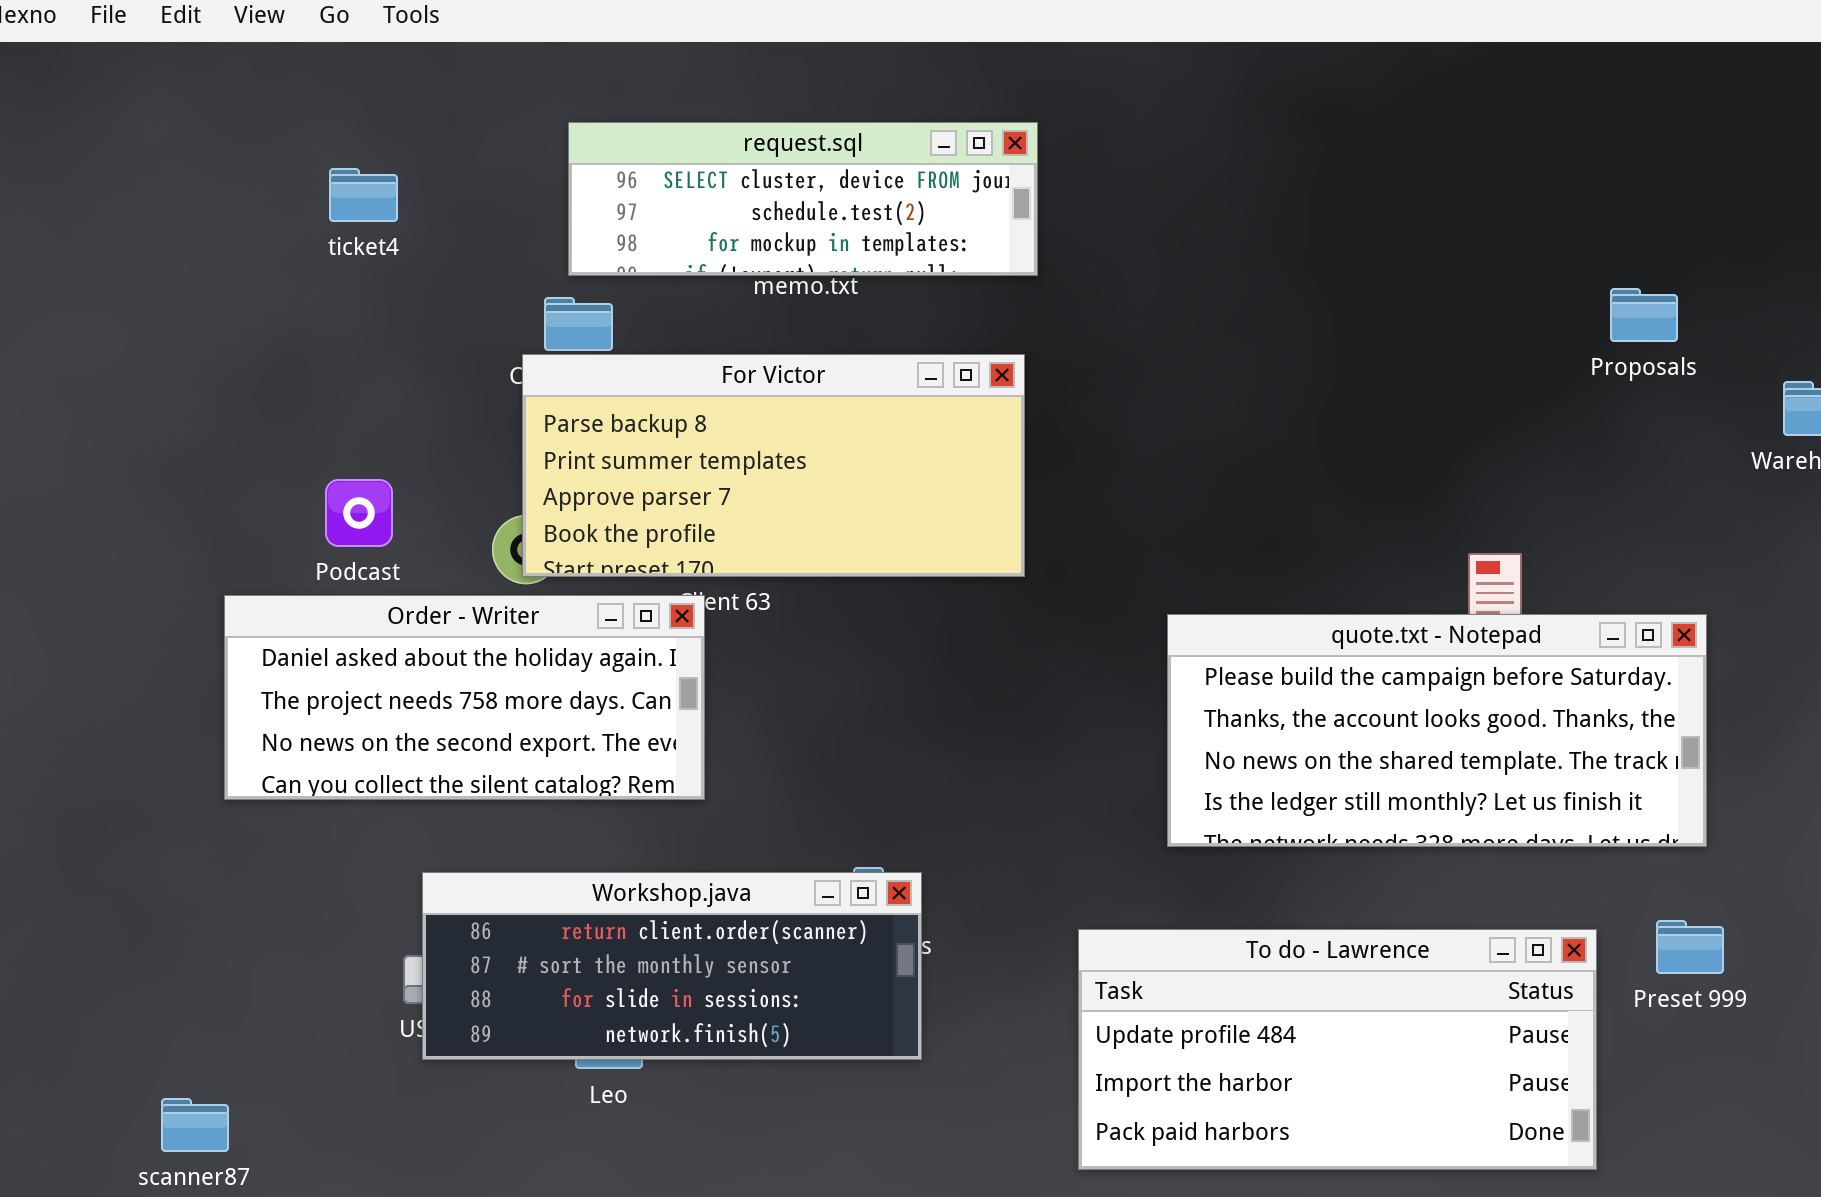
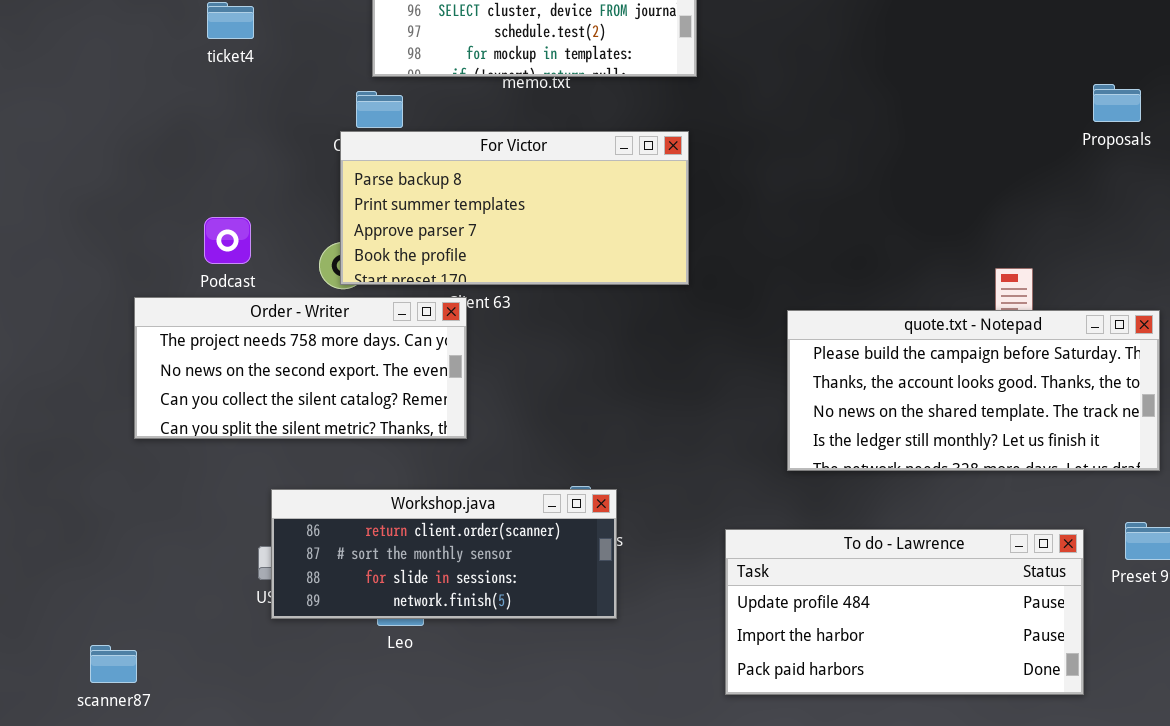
Order - Writer: [224,595,705,800] -> [134,297,467,439], scrolled down 1 row

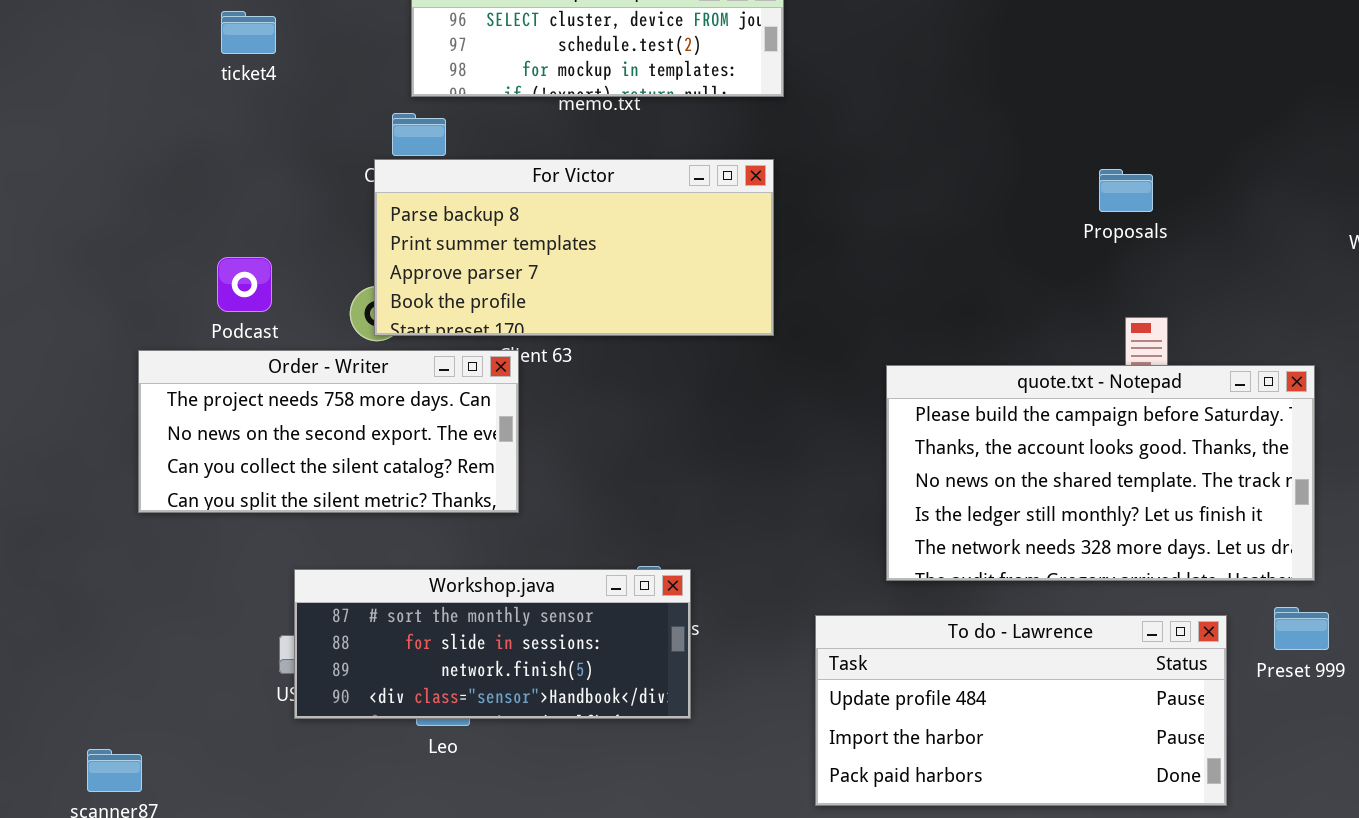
Proposals: [1093,84,1141,122] -> [1099,169,1153,212], moved
quote.txt - Notepad: [787,310,1160,471] -> [886,365,1315,581], resized
Workshop.java: [271,489,617,619] -> [294,569,691,719], scrolled down 1 row

